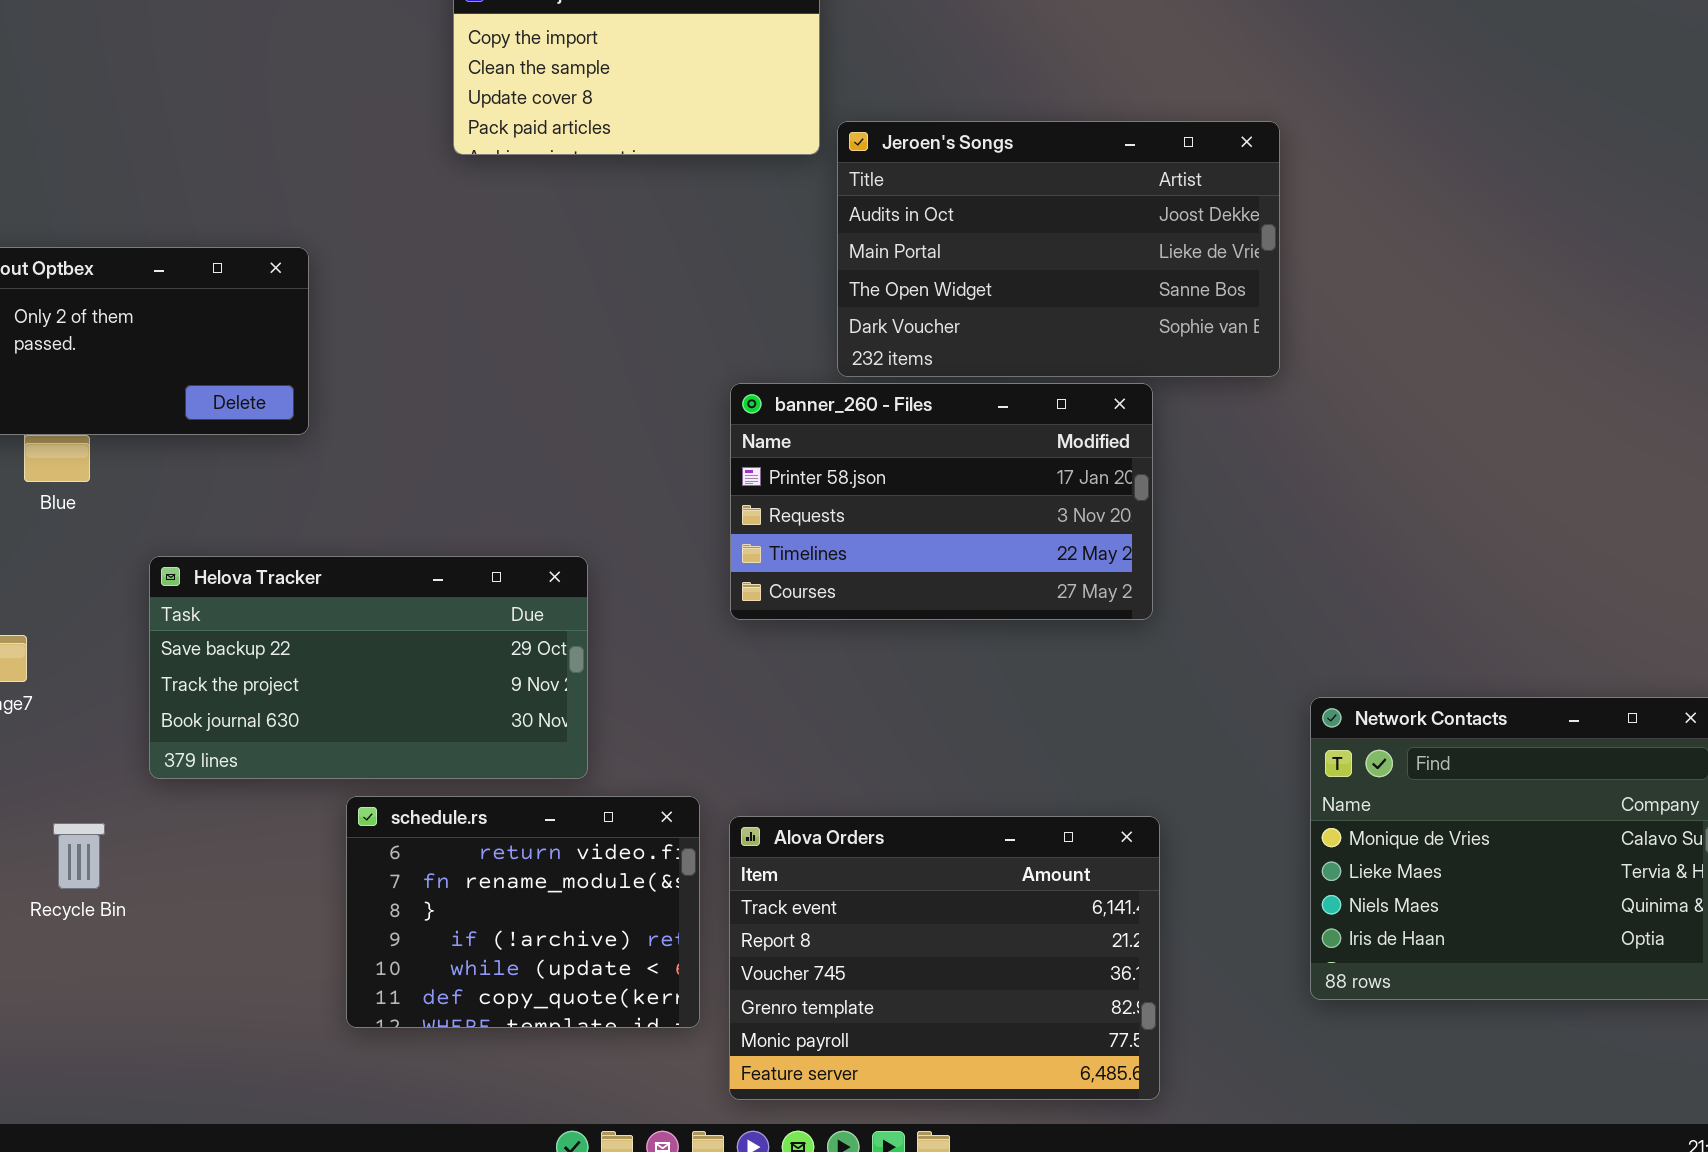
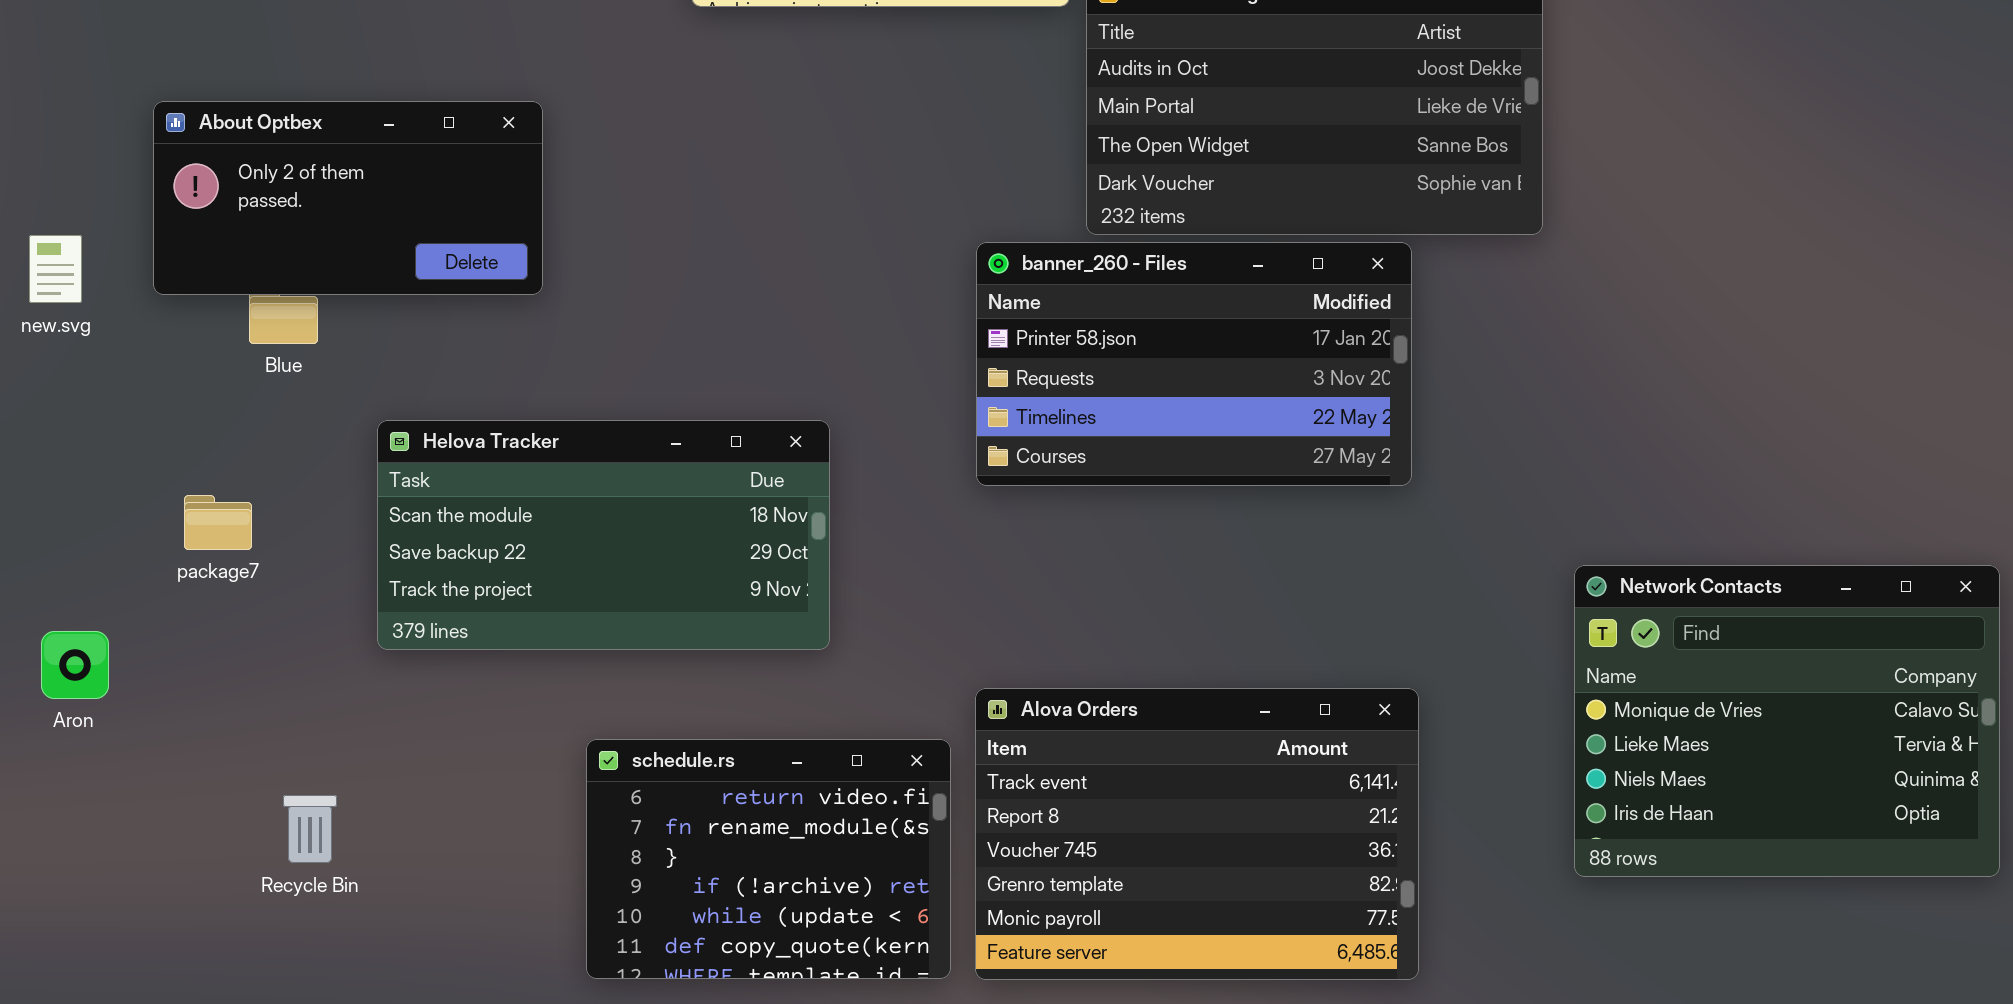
Helova Tracker: [149,556,588,779] -> [377,420,830,650], scrolled up 1 row
schedule.rs: [346,796,700,1028] -> [586,739,951,979], moved
Recycle Bin: [53,823,105,889] -> [283,795,337,863], moved

